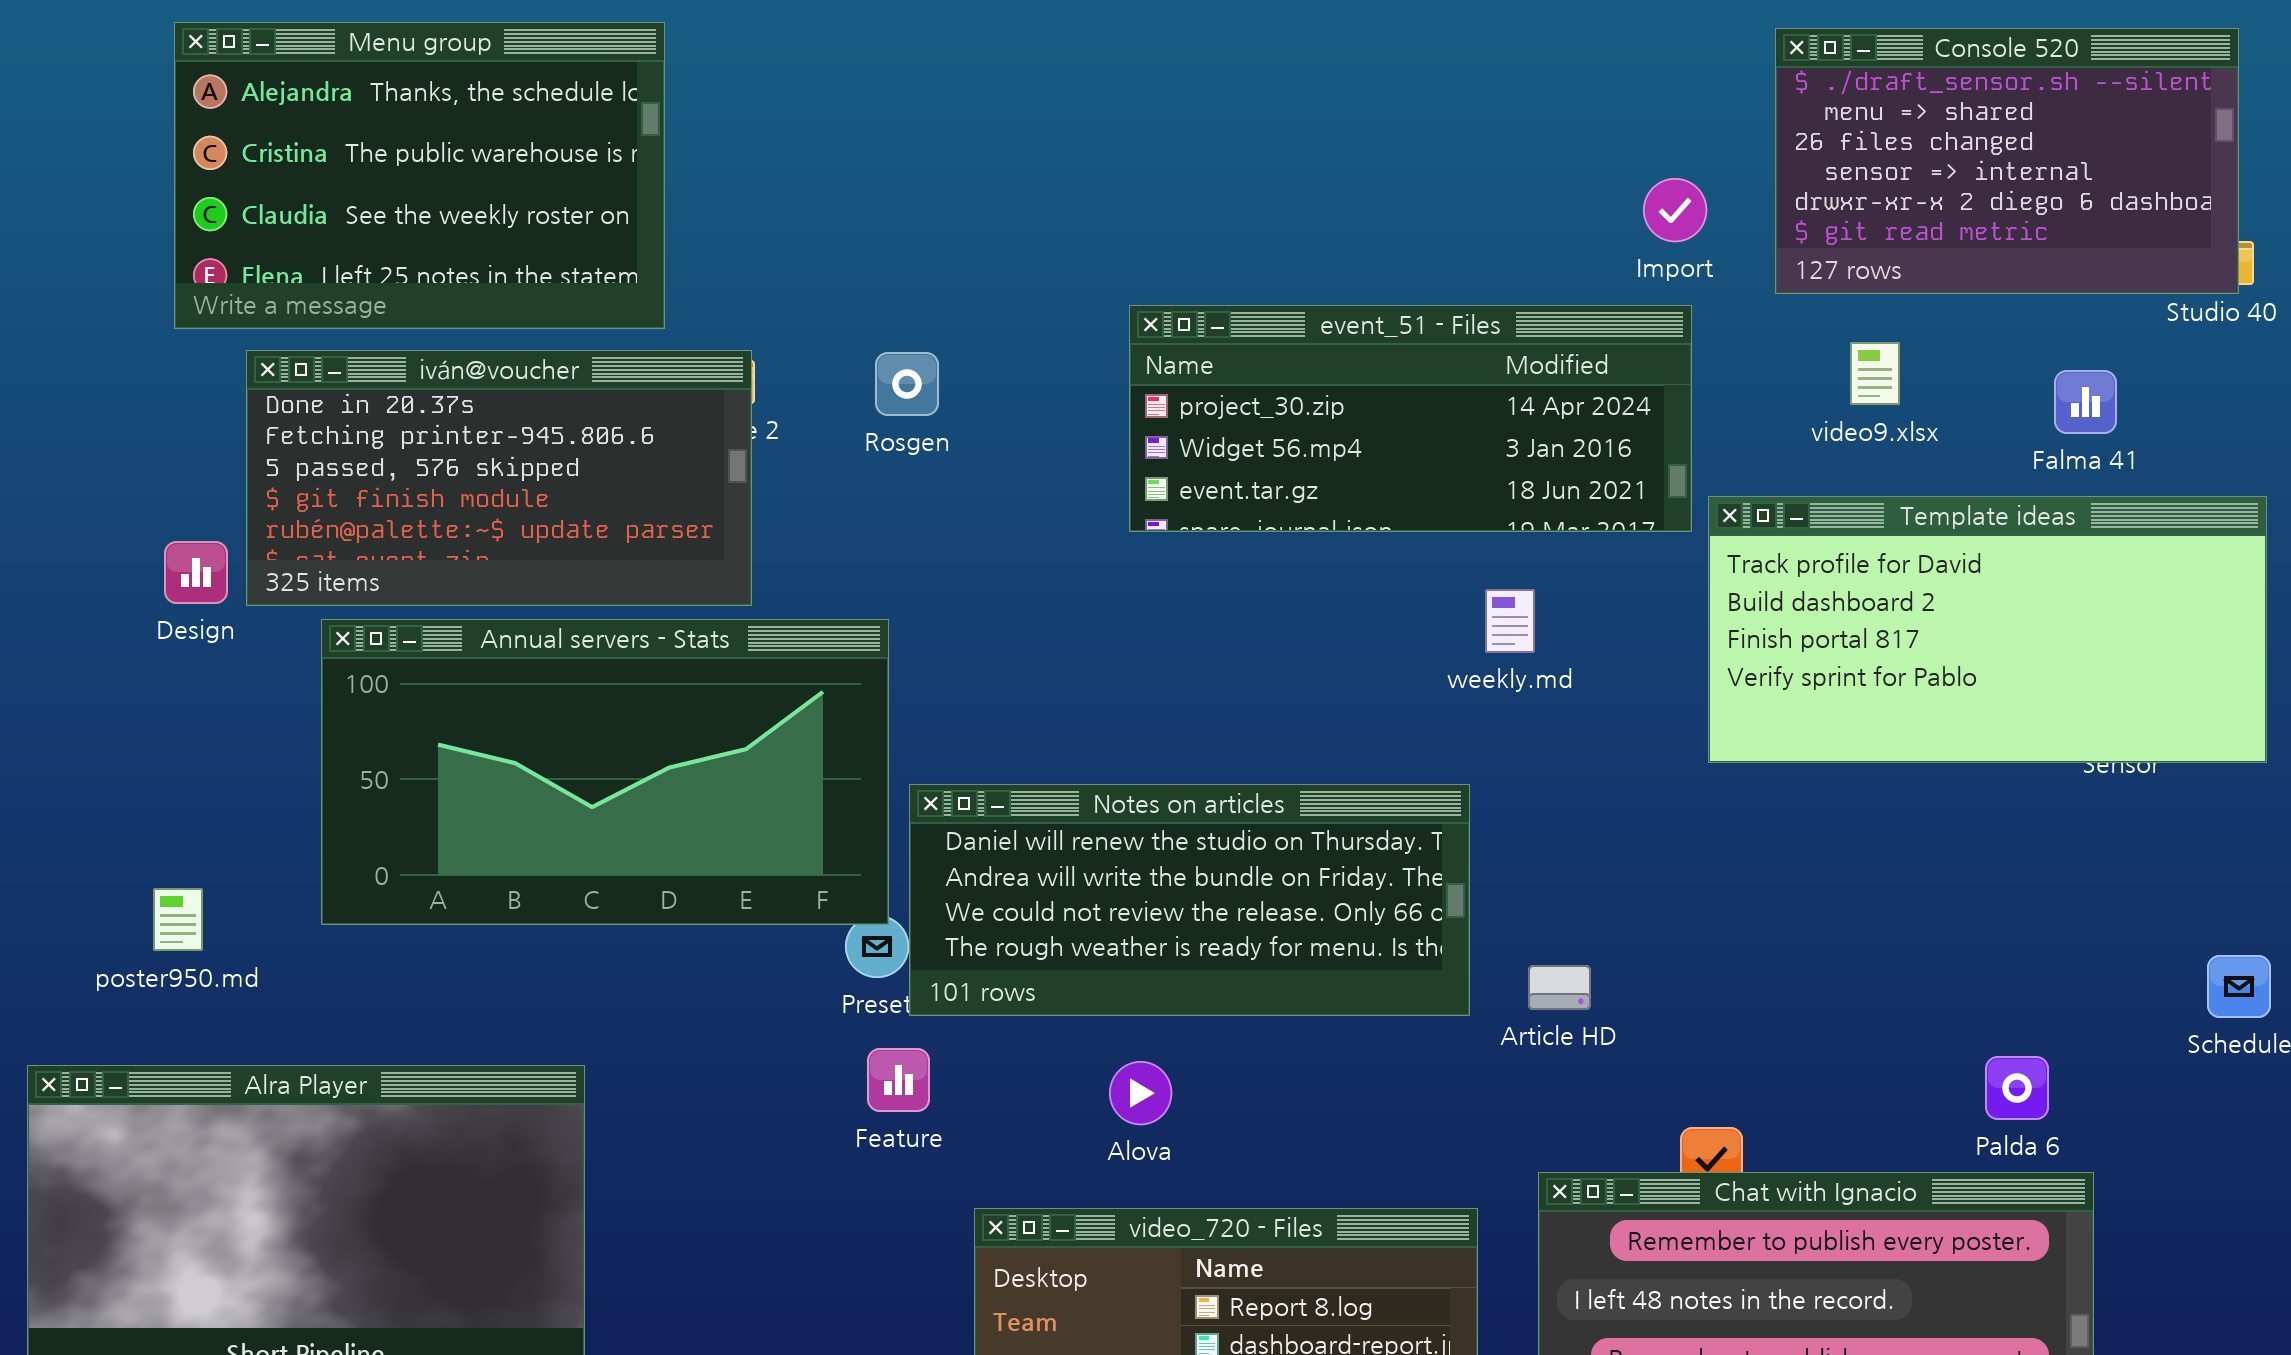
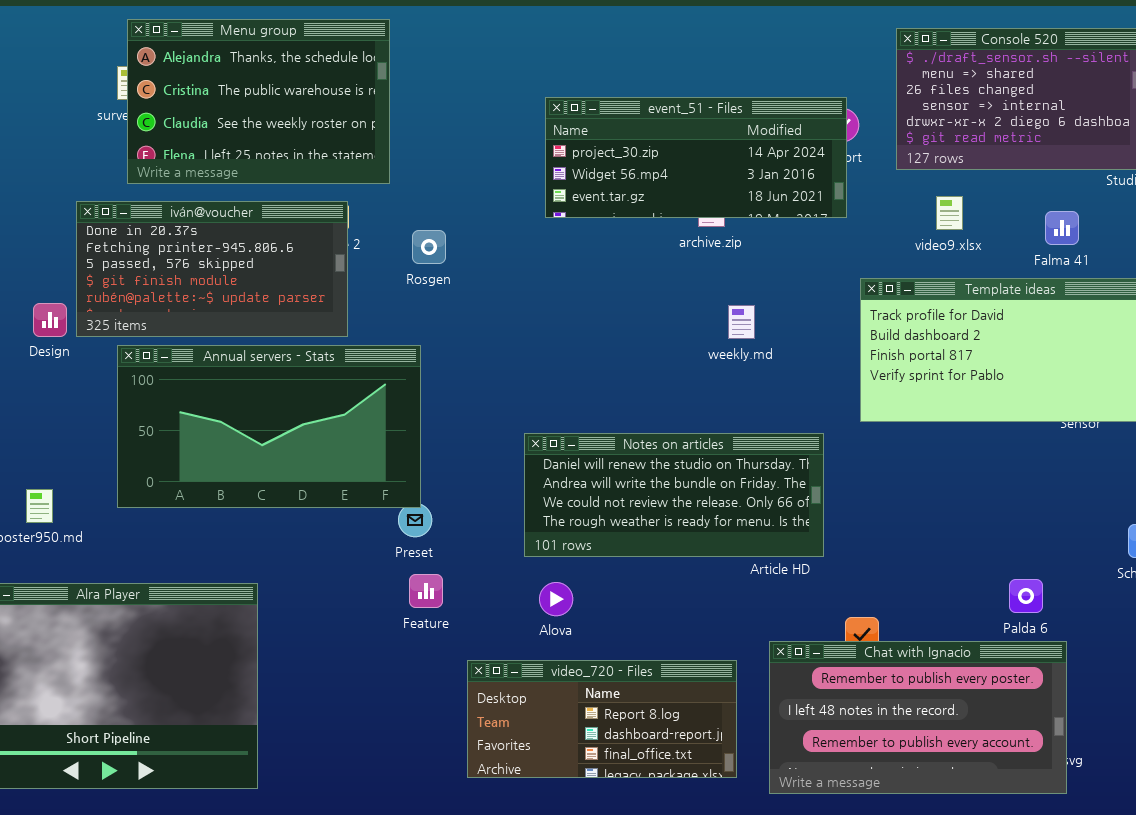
Menu group: [174,22,665,329] -> [127,19,390,184], moved
event_51 - Files: [1129,305,1692,532] -> [545,97,847,218], moved
Rosgen: [875,352,939,416] -> [412,230,446,264], moved
weekly.md: [1485,589,1535,653] -> [728,305,755,339], moved
Notes on articles: [909,784,1470,1016] -> [524,433,824,557], moved

